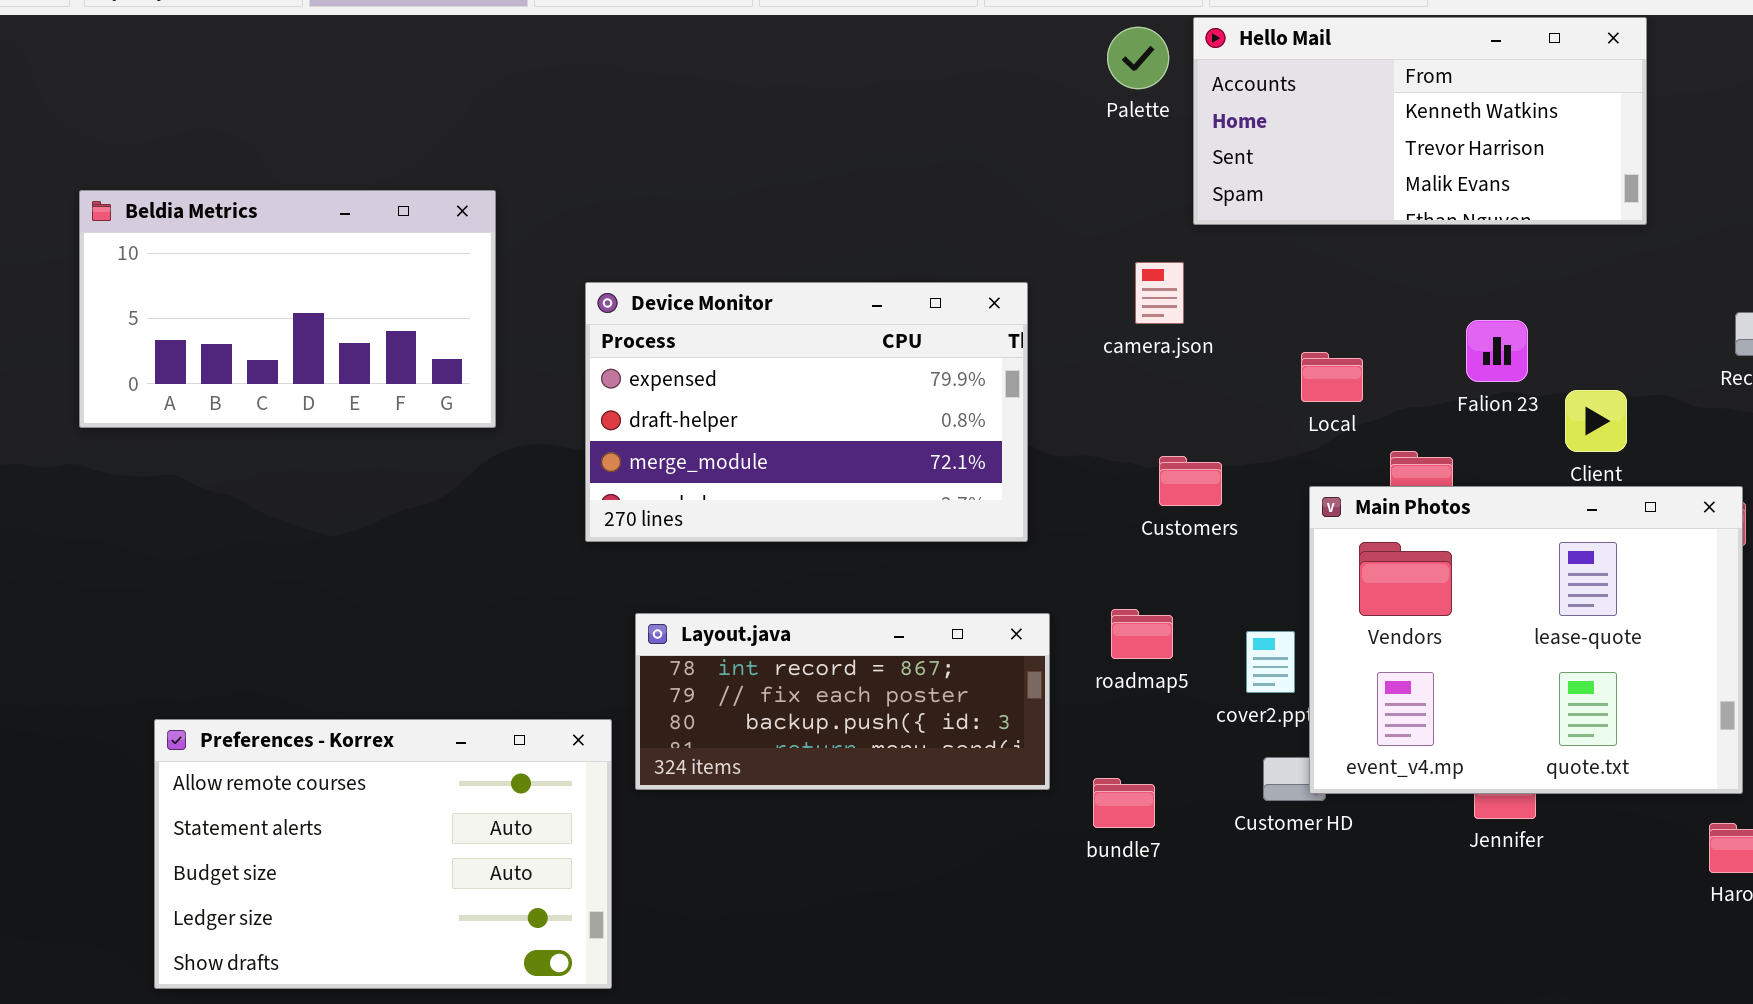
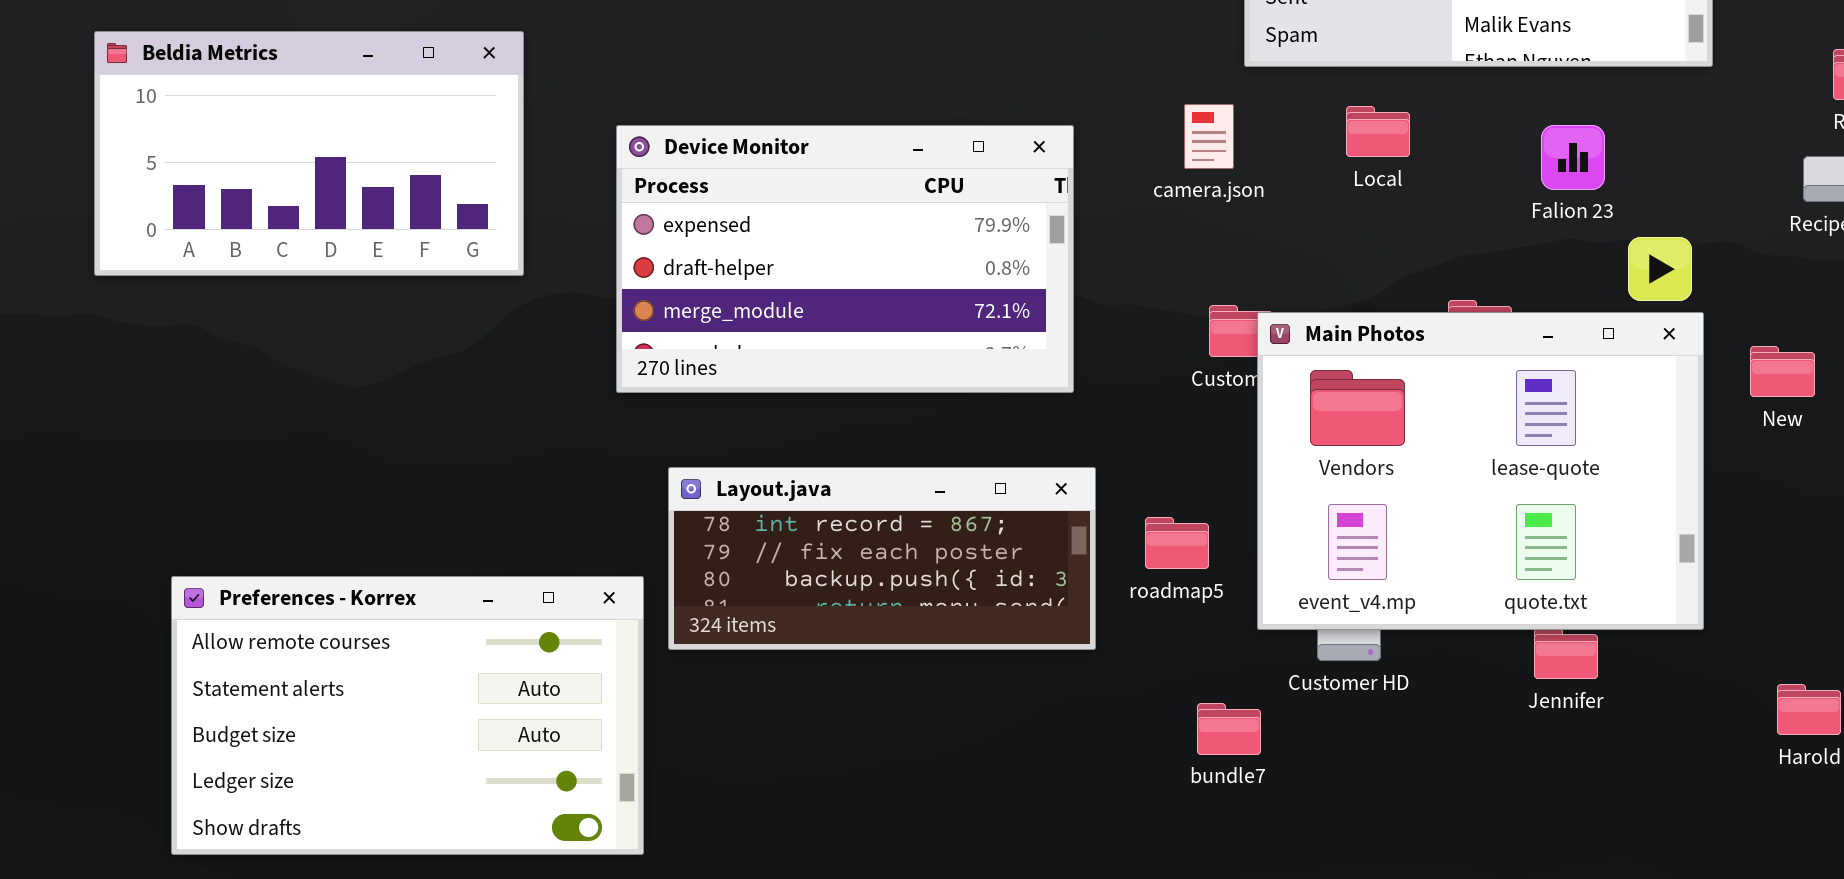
Falion 23: [1466,320,1528,382] -> [1541,125,1605,190], moved
Local: [1301,352,1363,402] -> [1346,106,1410,157], moved
Main Photos: [1309,486,1743,794] -> [1257,312,1704,630], moved
roadmap5: [1111,609,1173,659] -> [1145,517,1209,569], moved
bundle7: [1093,778,1155,828] -> [1197,703,1261,755], moved

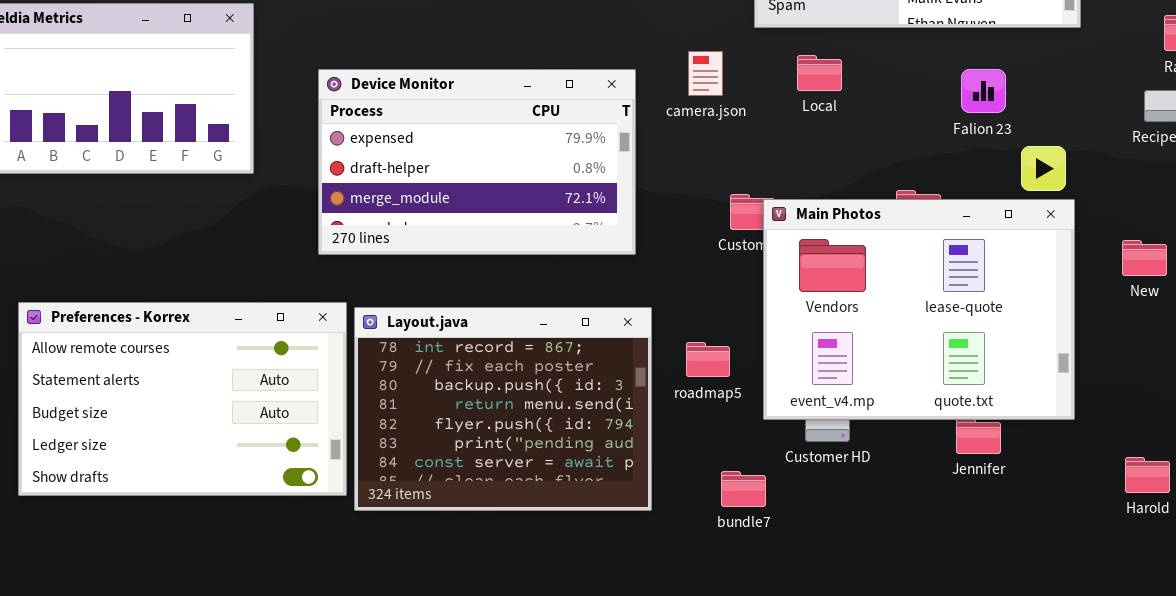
camera.json: [1184,104,1234,169] -> [688,51,723,96], moved
Local: [1346,106,1410,157] -> [797,55,842,91], moved
New: [1750,346,1815,397] -> [1122,240,1167,276], moved
Layout.java: [668,467,1096,650] -> [354,307,652,511], resized
Preferences - Korrex: [171,576,644,855] -> [18,302,347,496], moved

